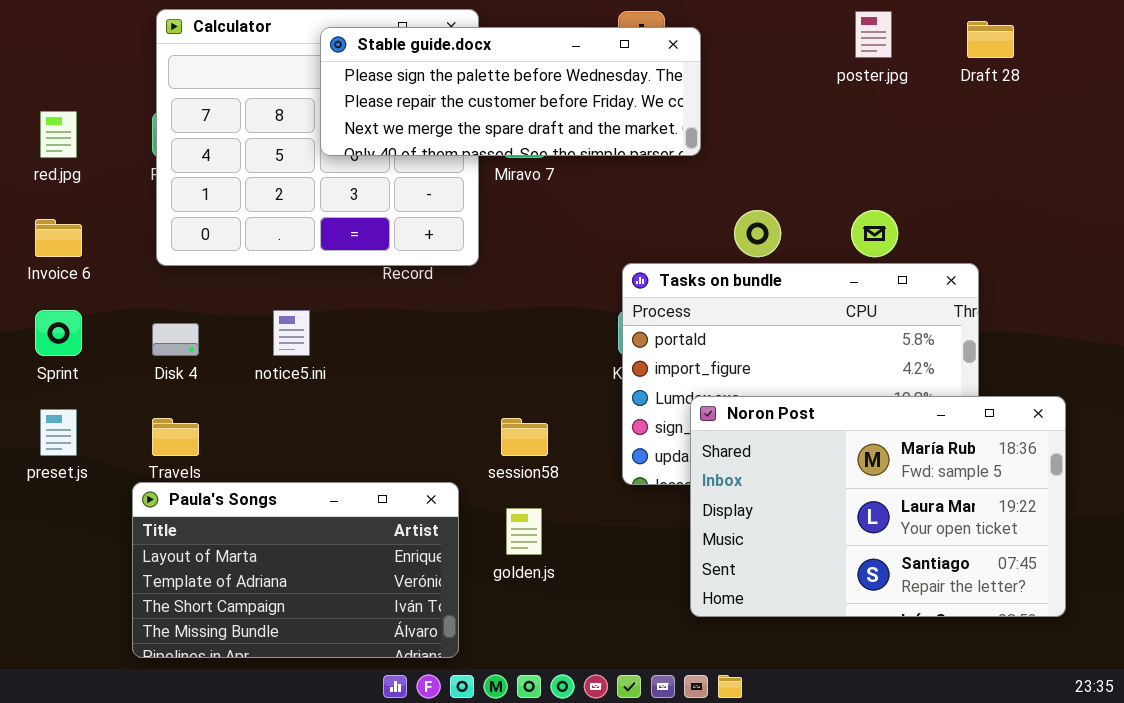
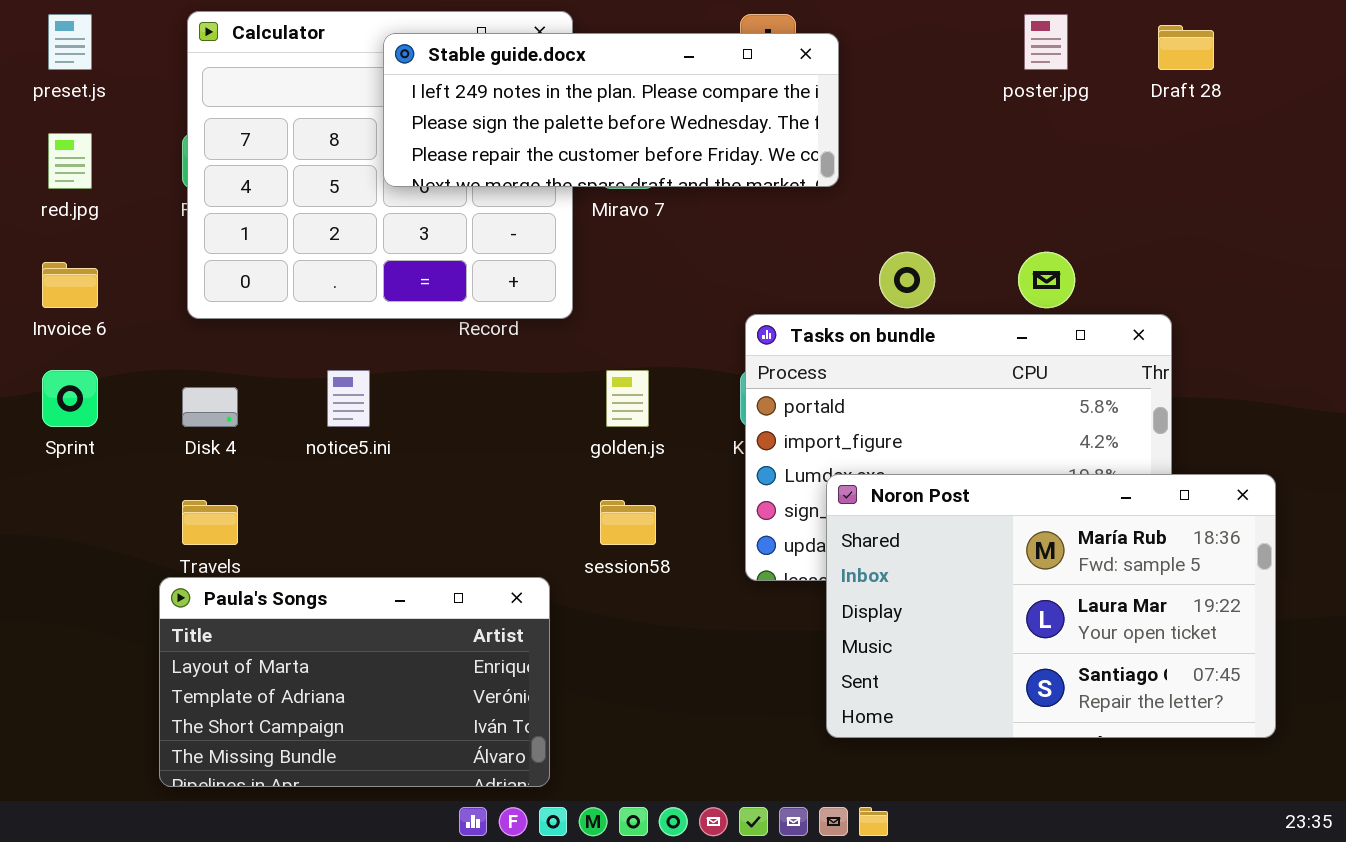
Stable guide.docx: [320,27,701,156] -> [383,33,839,187], scrolled up 1 row
preset.js: [40,409,77,456] -> [48,14,92,70], moved
golden.js: [506,508,542,555] -> [606,370,649,427], moved

